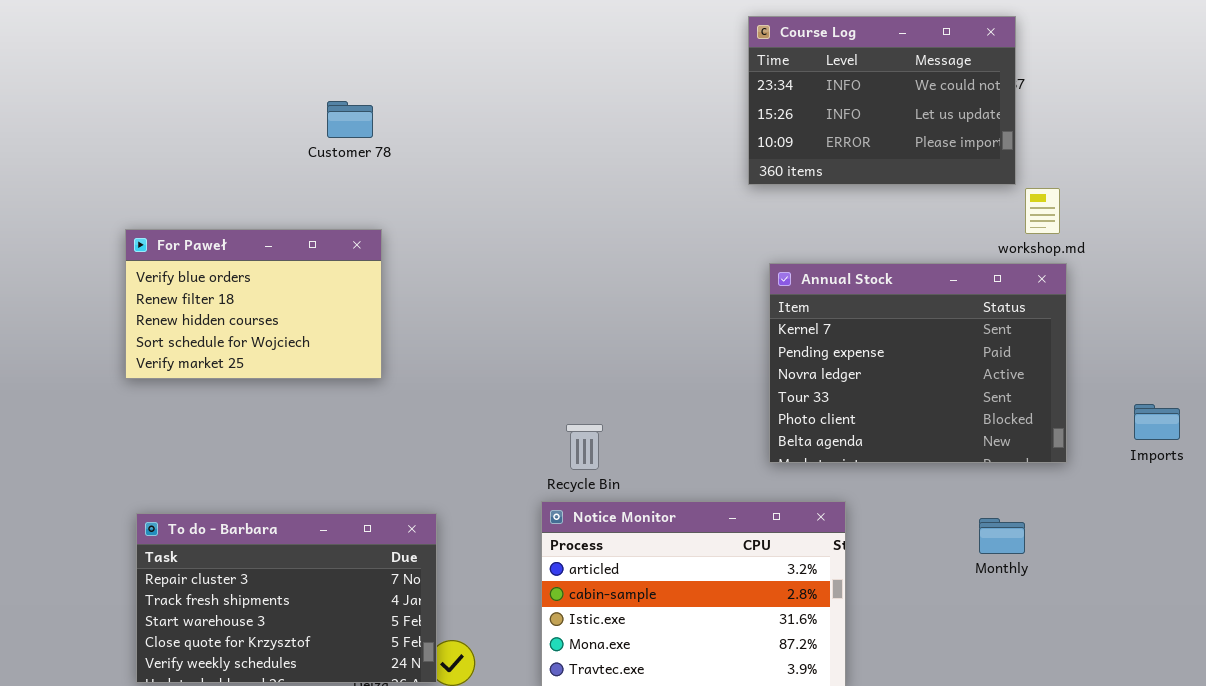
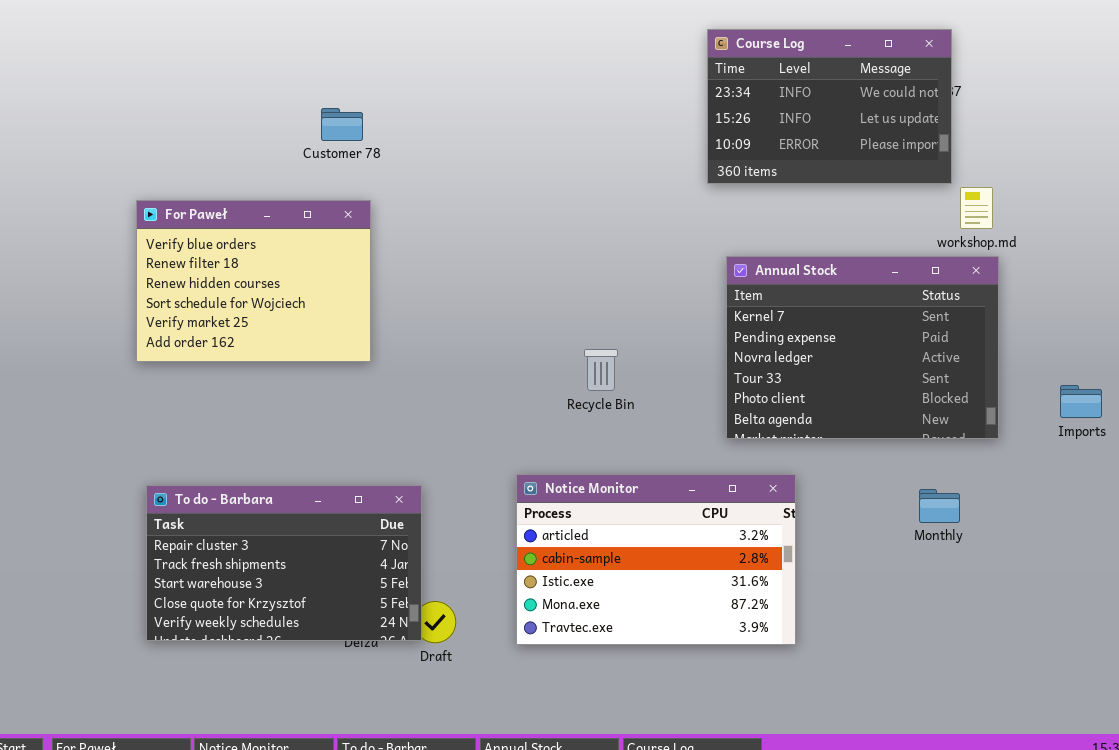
For Paweł: [125,229,382,379] -> [136,200,371,362], resized
Recycle Bin: [566,424,603,470] -> [584,349,618,391], moved

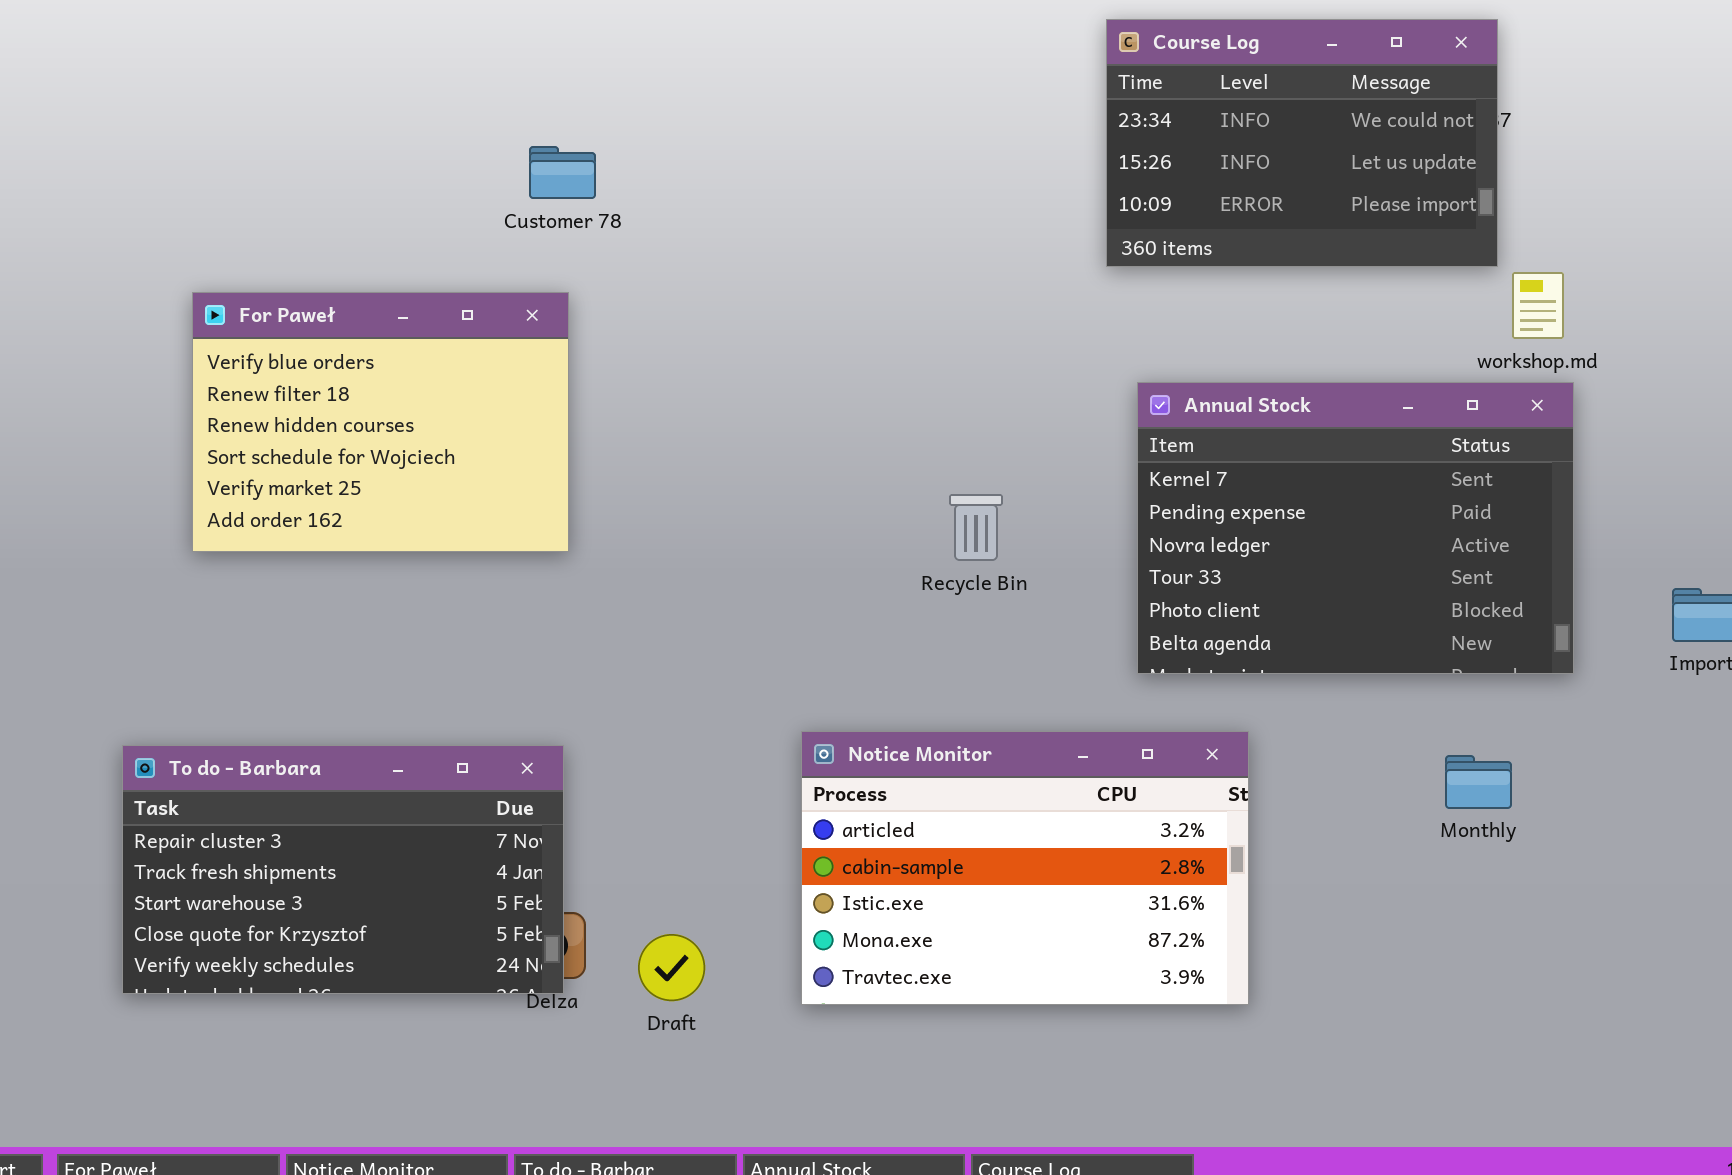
Customer 78: [321,108,363,141] -> [529,146,596,199], moved
Recycle Bin: [584,349,618,391] -> [949,494,1003,561], moved
To do - Barbara: [146,485,422,641] -> [122,745,564,994], moved

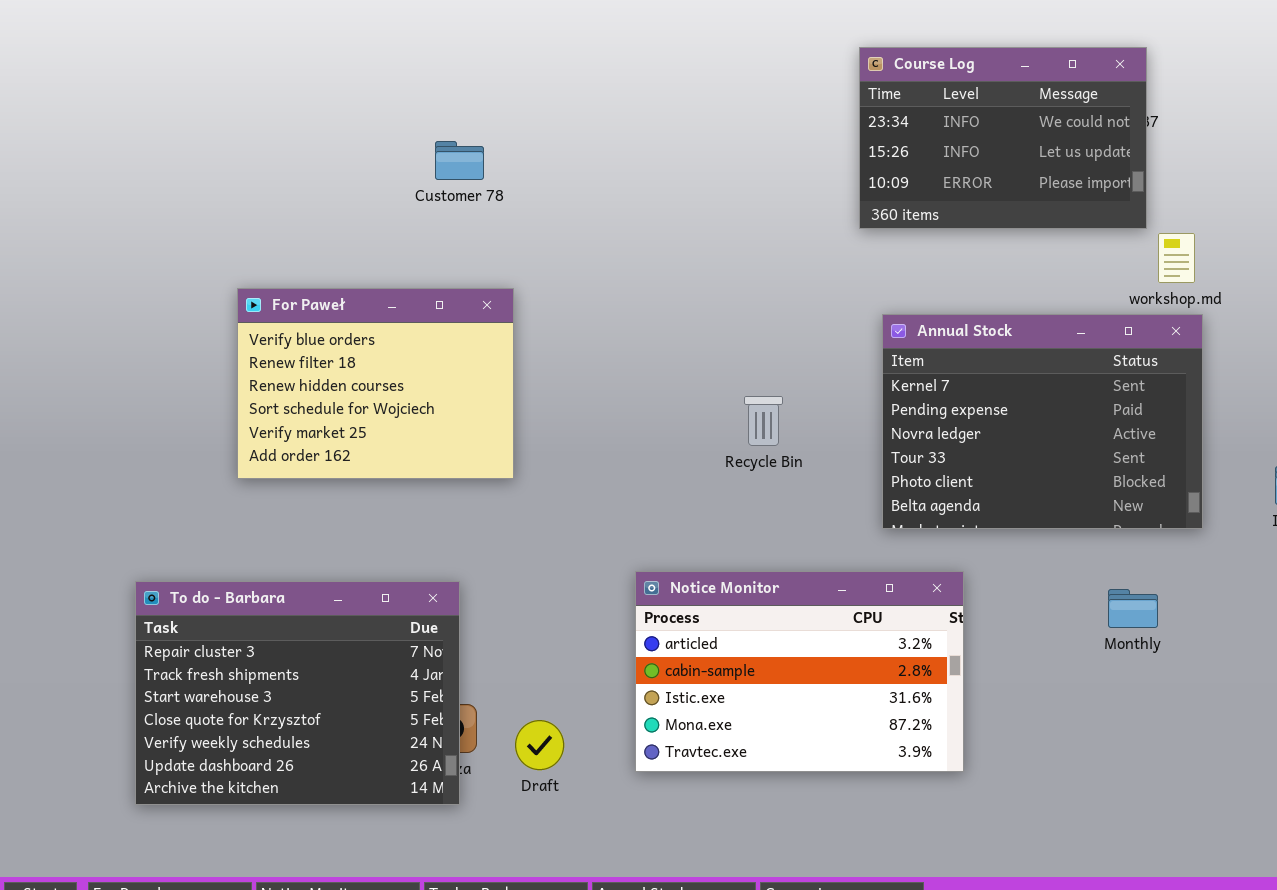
For Paweł: [192,292,569,552] -> [237,288,514,479], moved
To do - Barbara: [122,745,564,994] -> [135,581,460,805], resized

